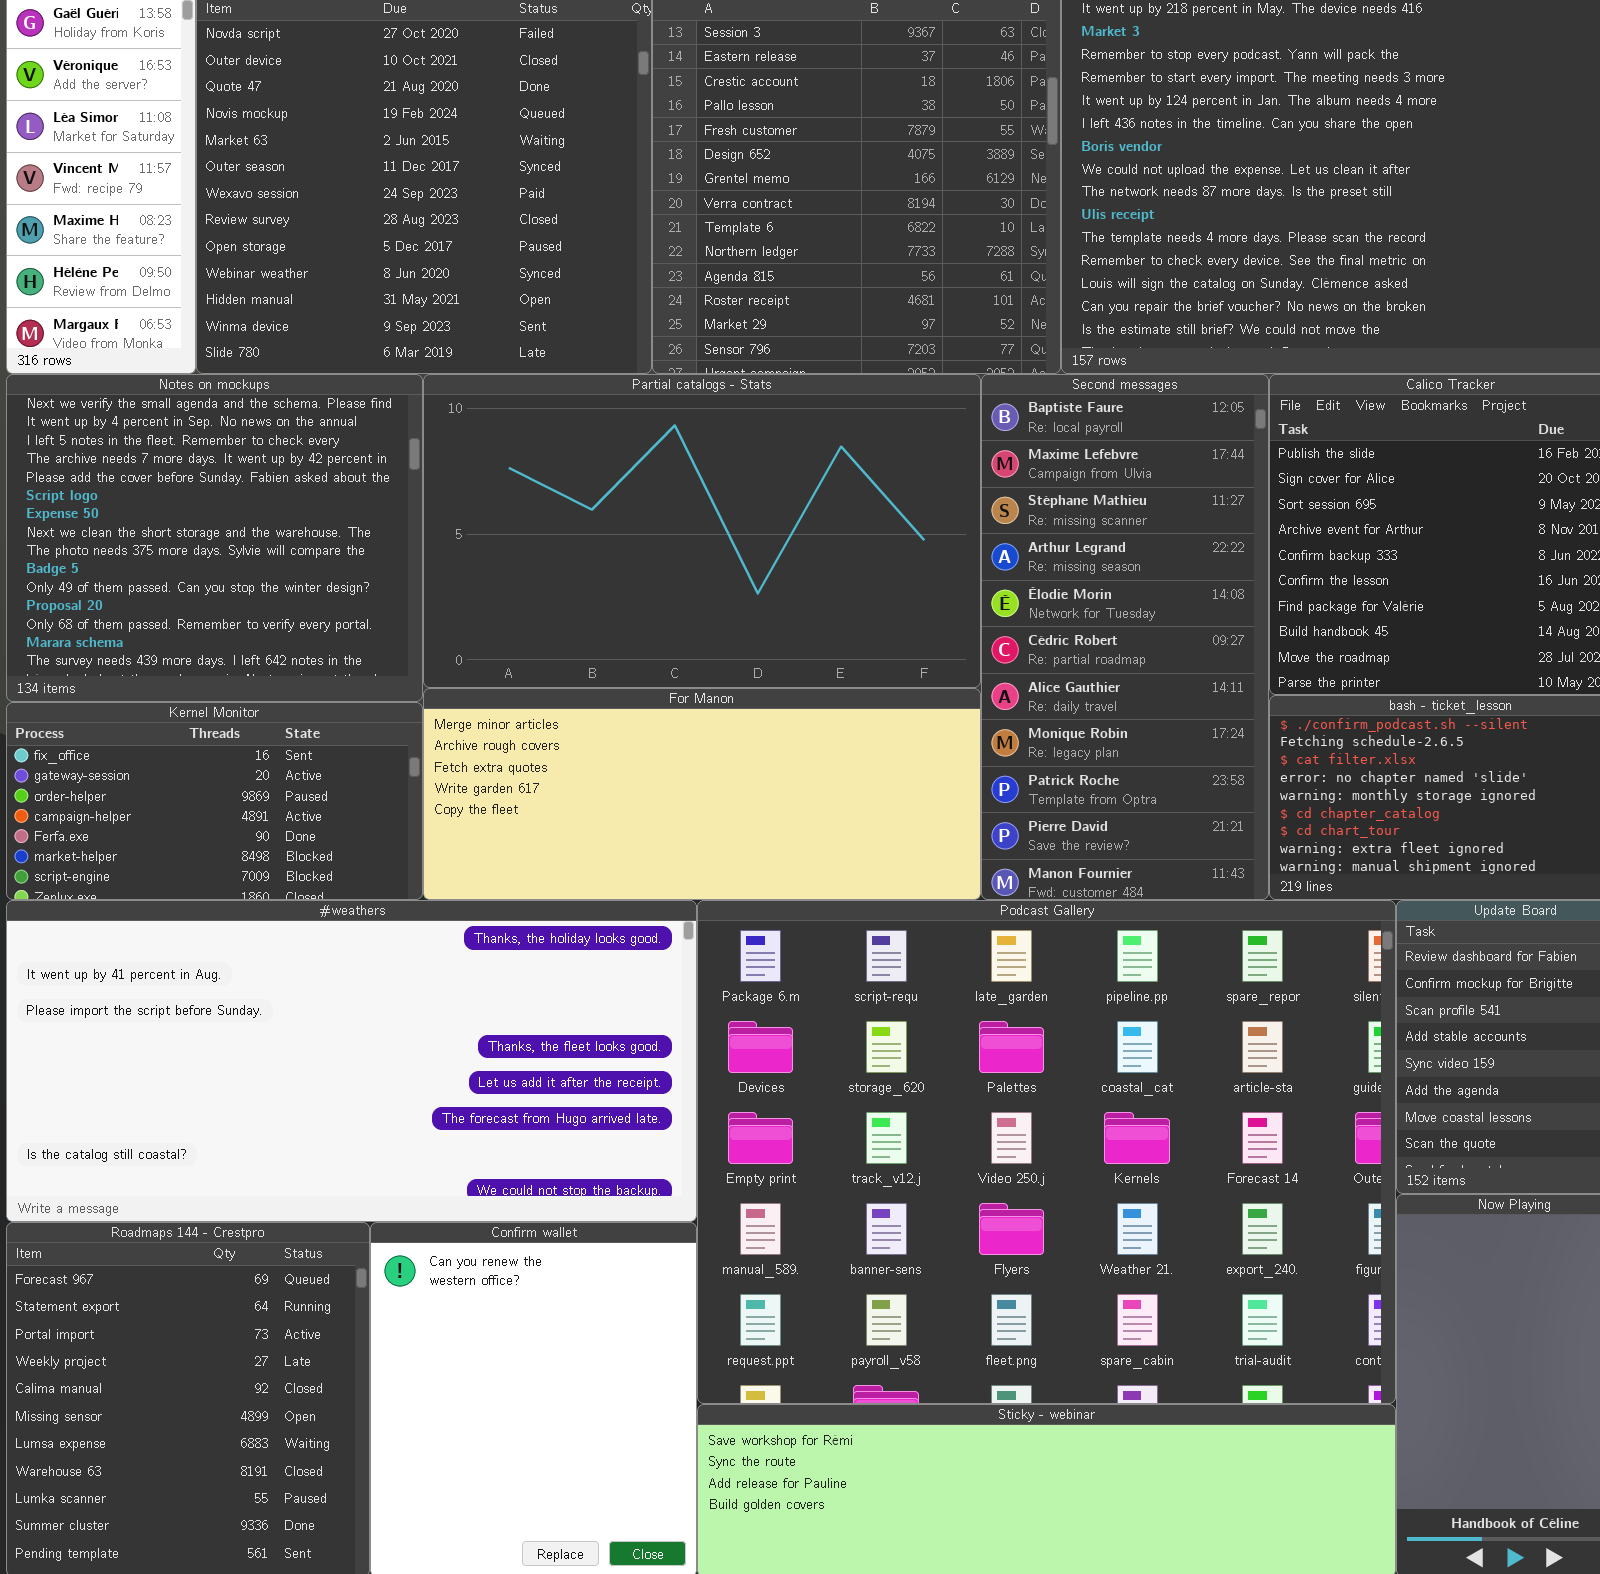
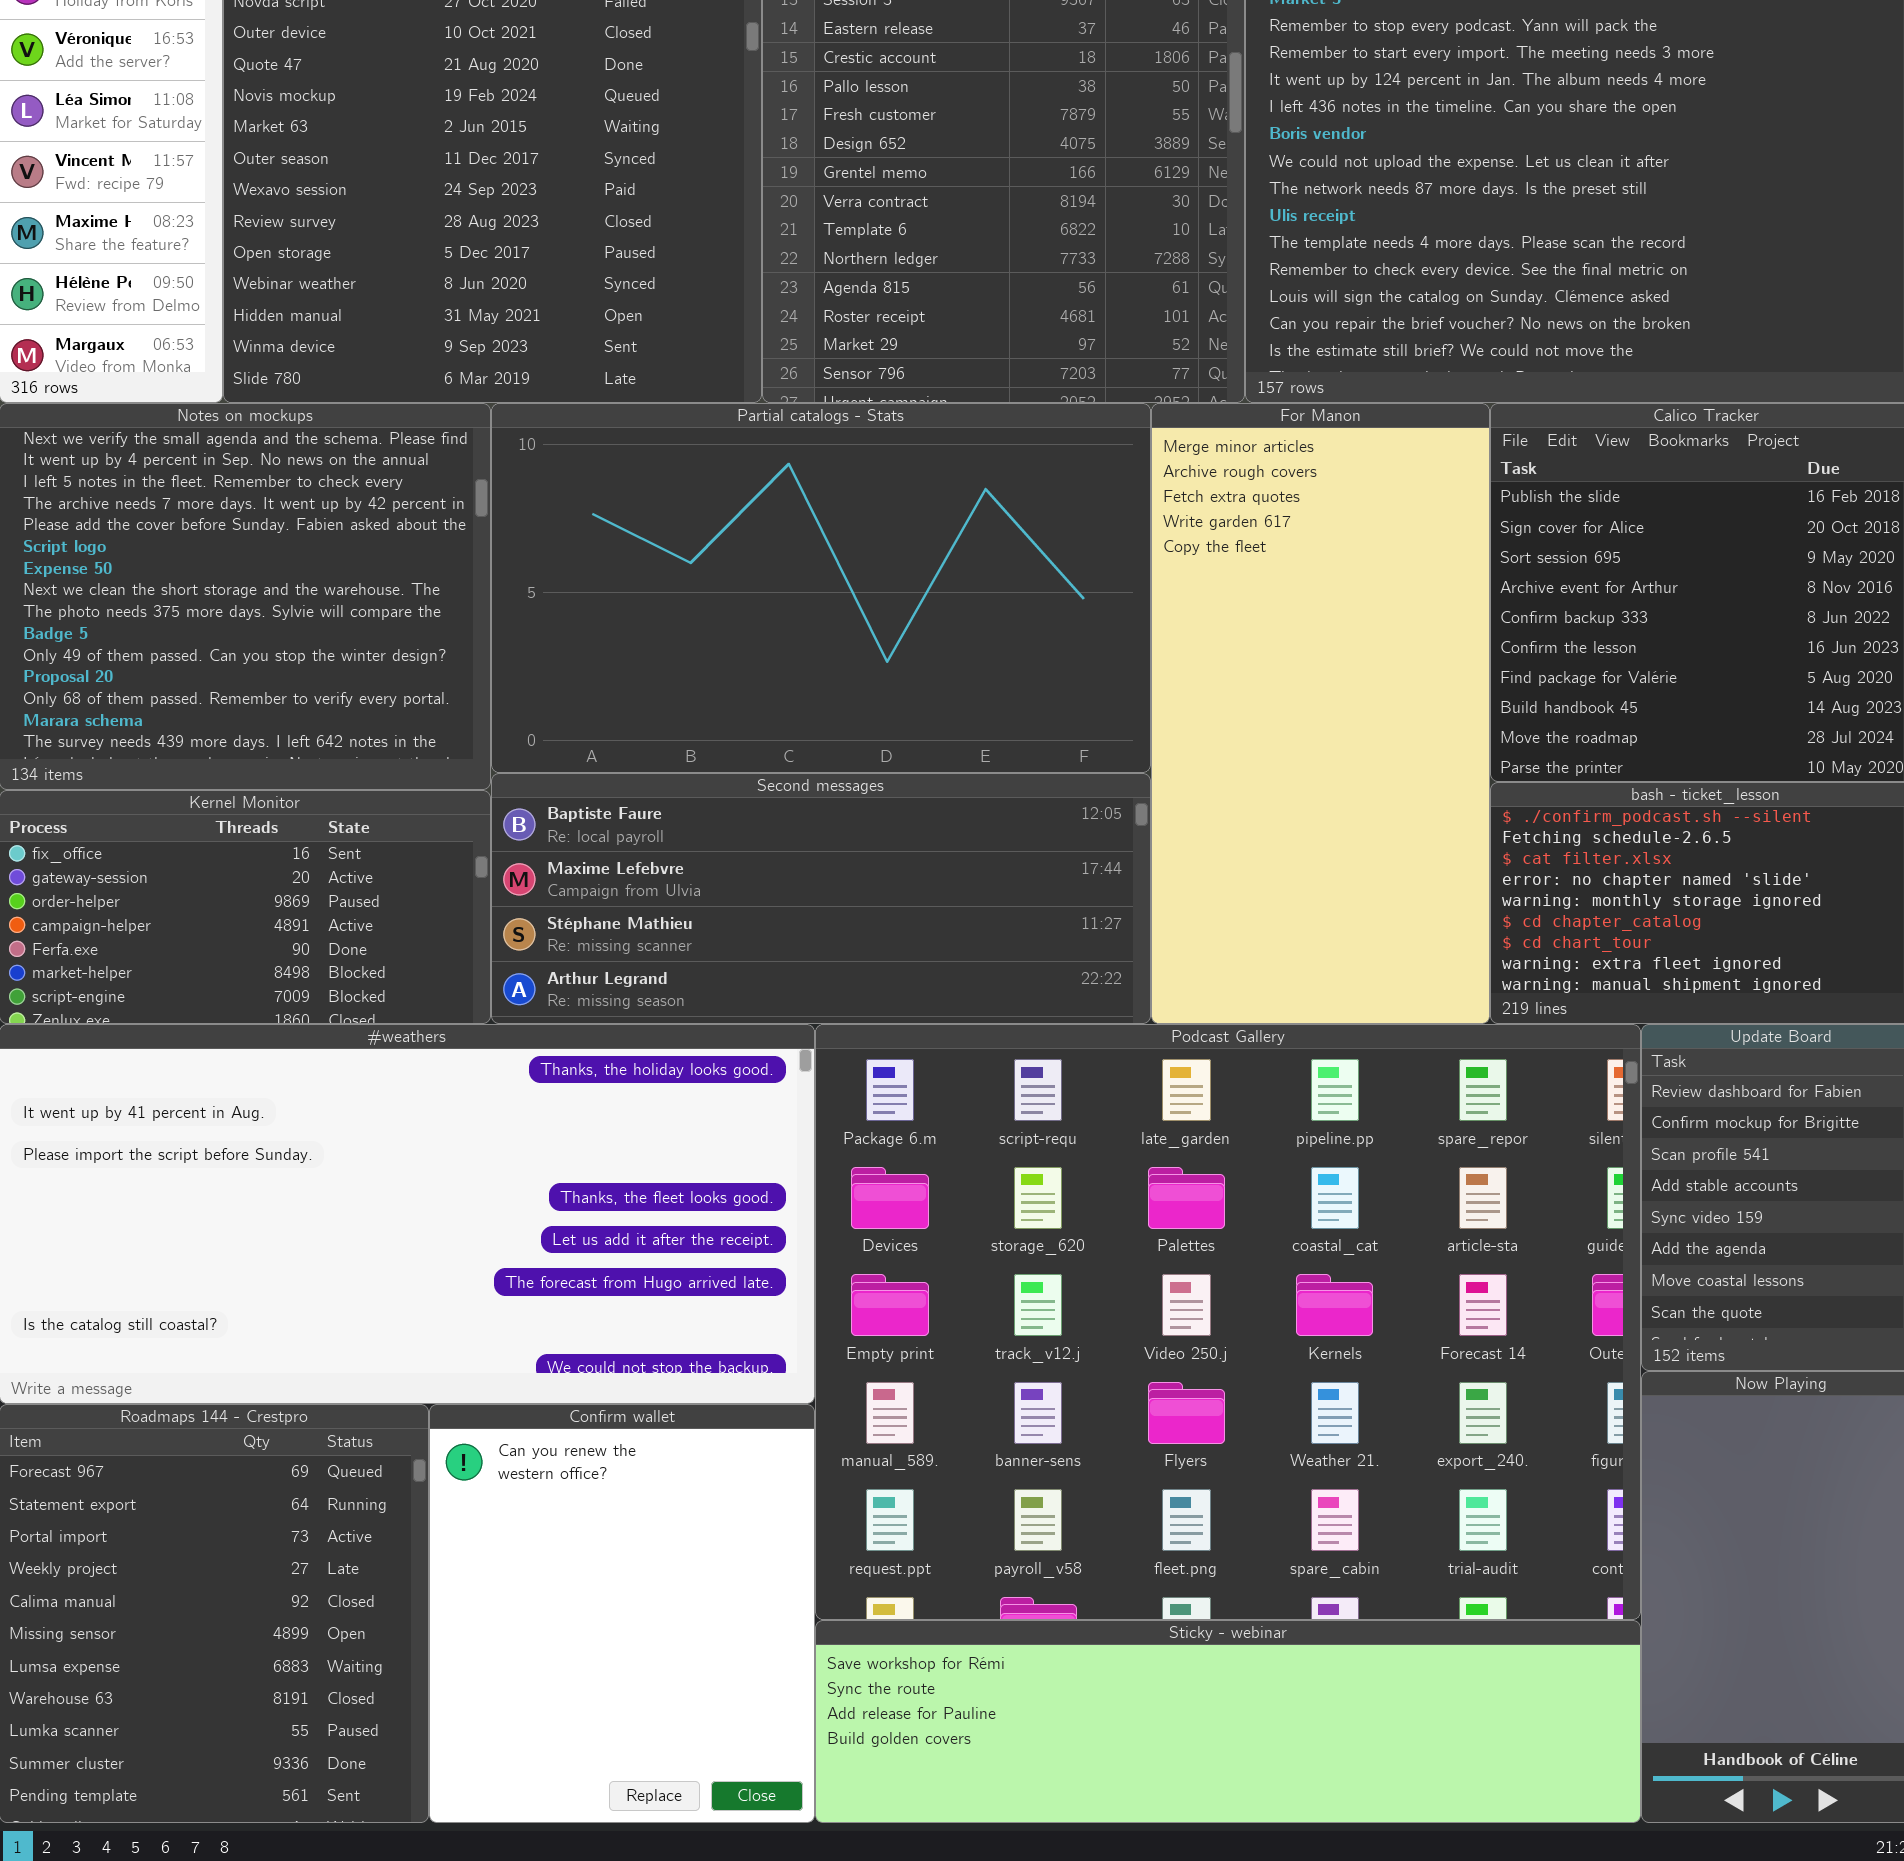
Second messages: [981,374,1269,900] -> [491,773,1151,1024], moved, resized
For Manon: [423,688,981,900] -> [1151,403,1490,1024], moved, resized

